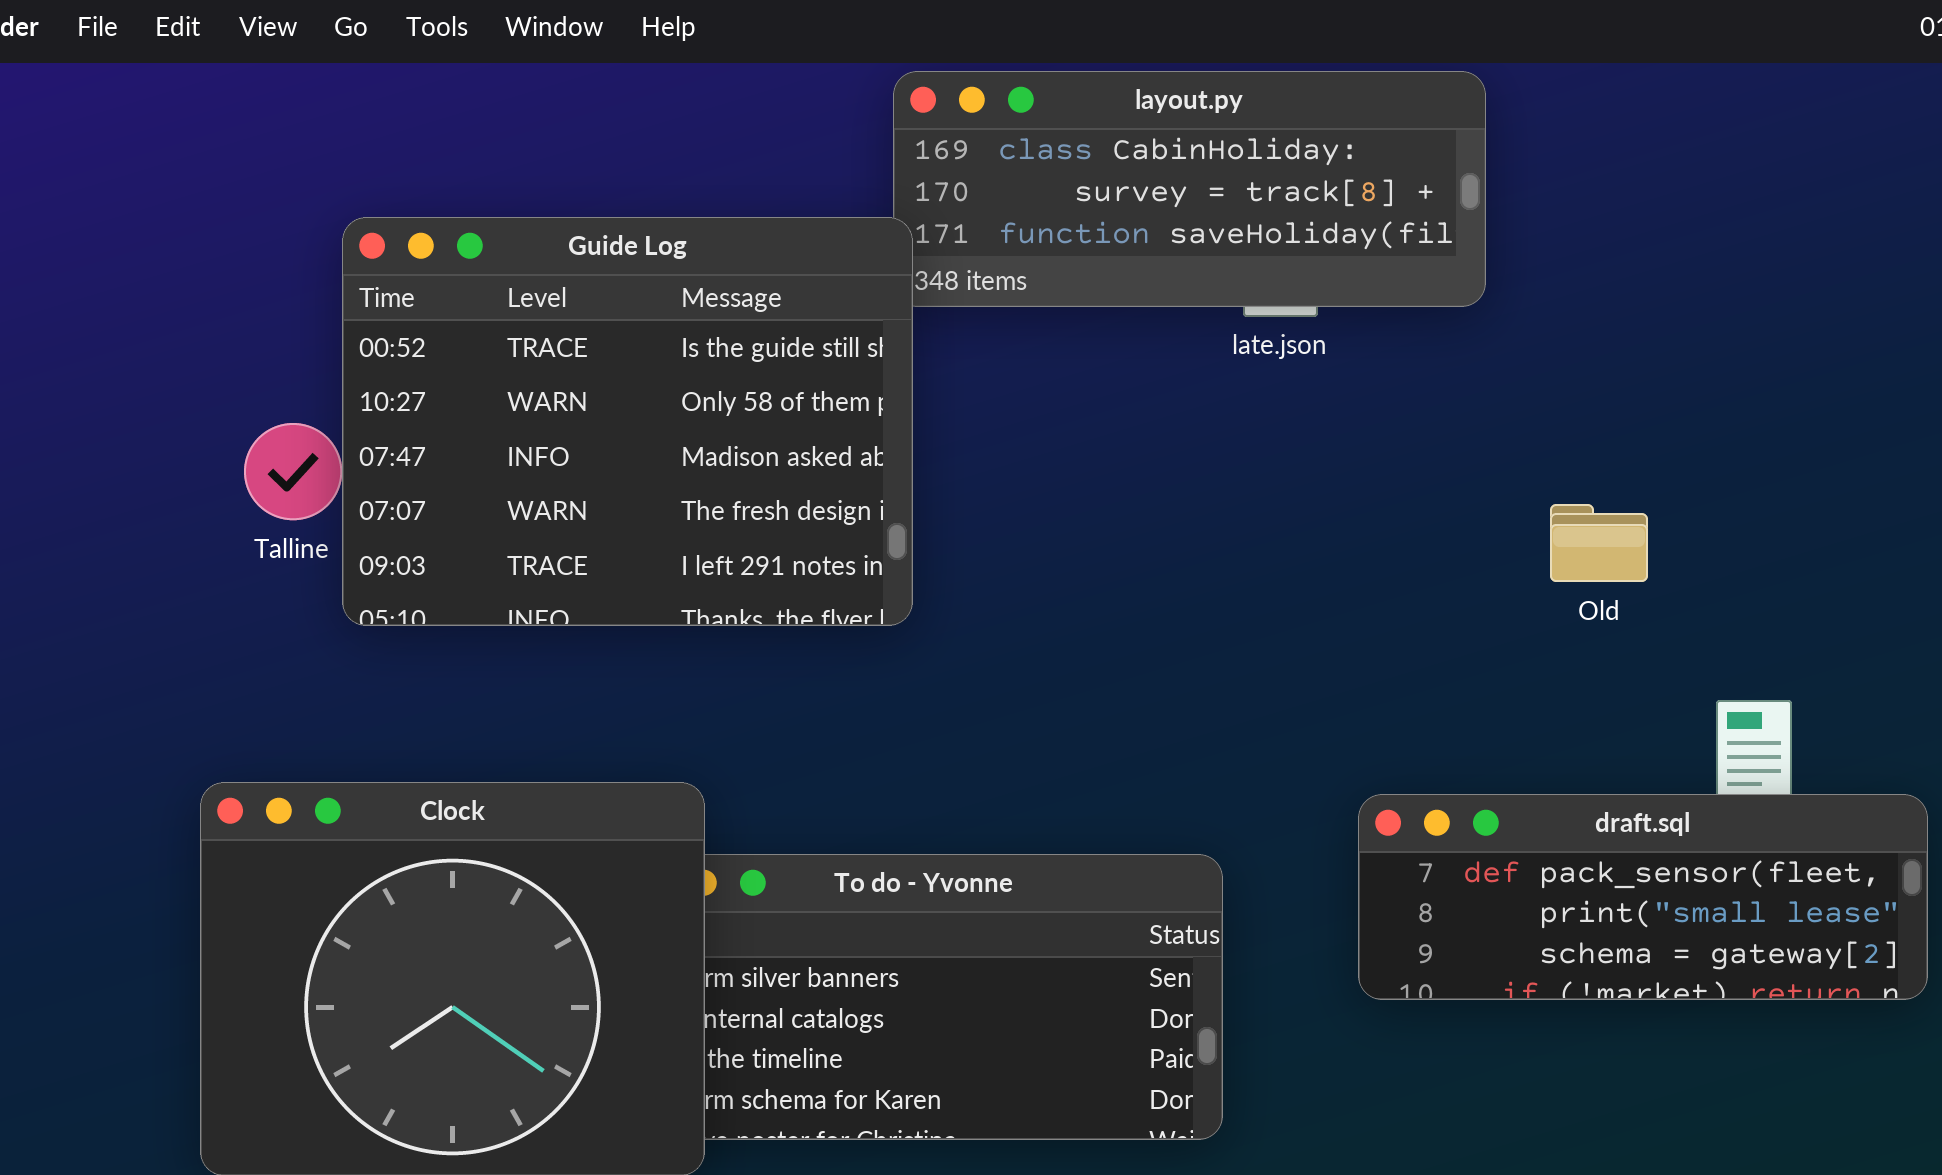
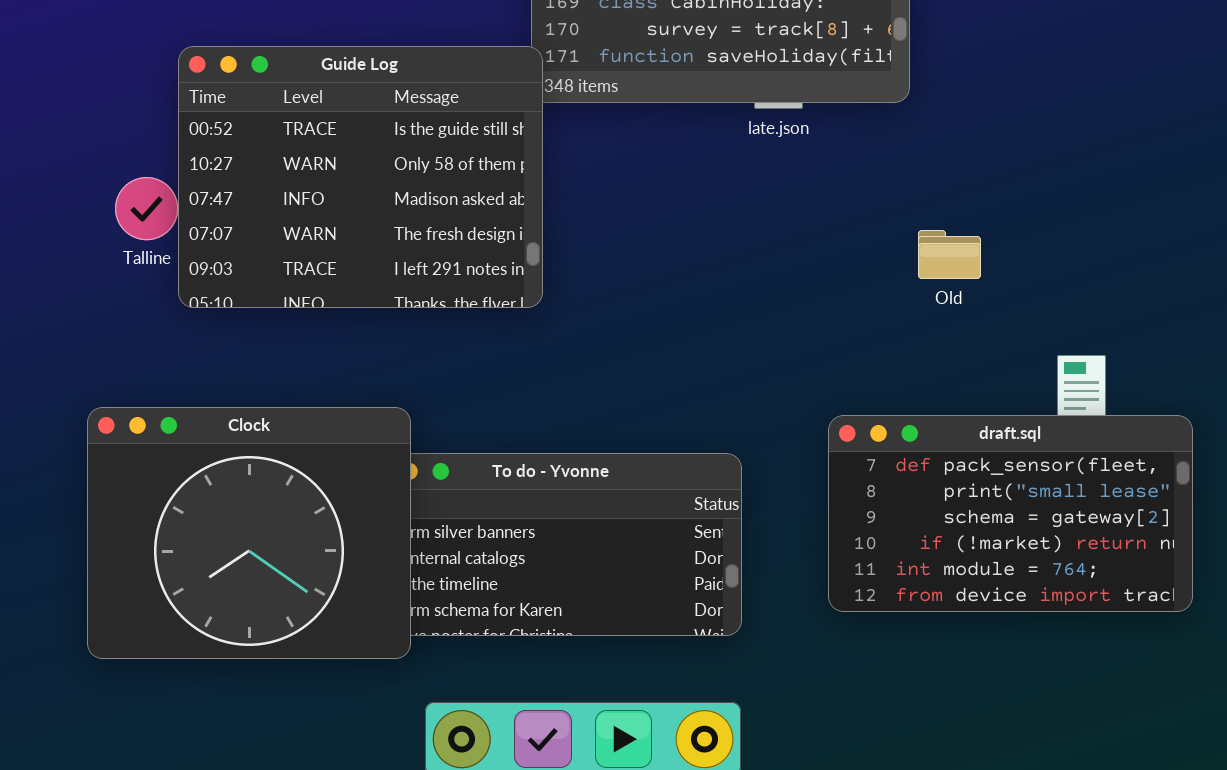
Old: [1550,504,1648,582] -> [918,230,981,279], moved
draft.sql: [1358,794,1928,1000] -> [828,415,1193,612], resized

